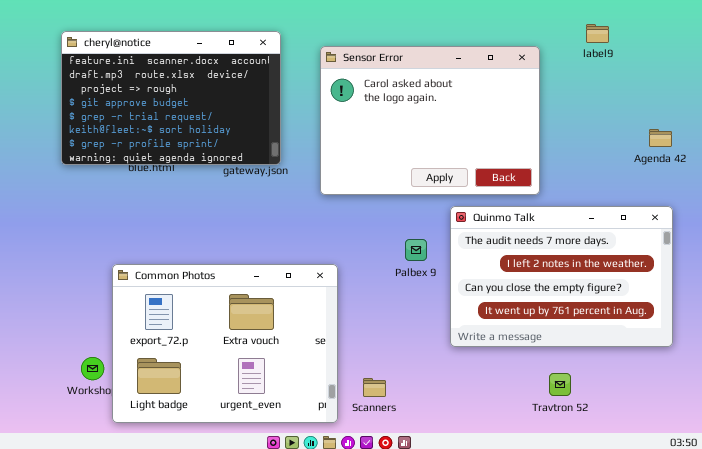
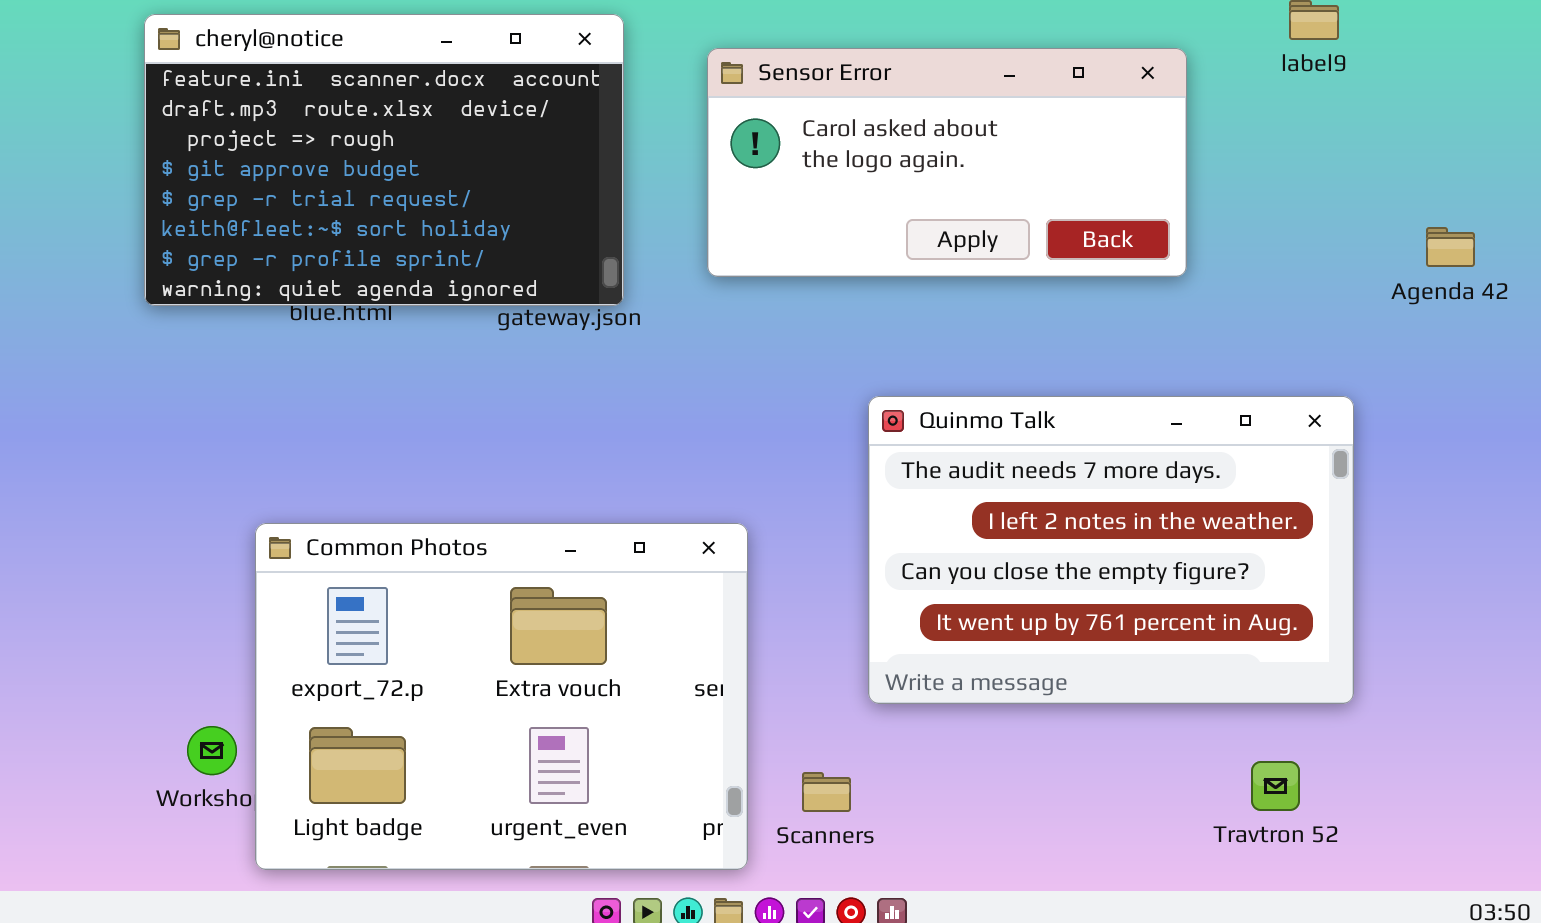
Sensor Error: [320,46,540,195] -> [707,48,1187,277], resized
Quinmo Talk: [450,206,673,347] -> [868,396,1354,704], moved
Travtron 52: [549,373,571,396] -> [1251,761,1300,811], moved

